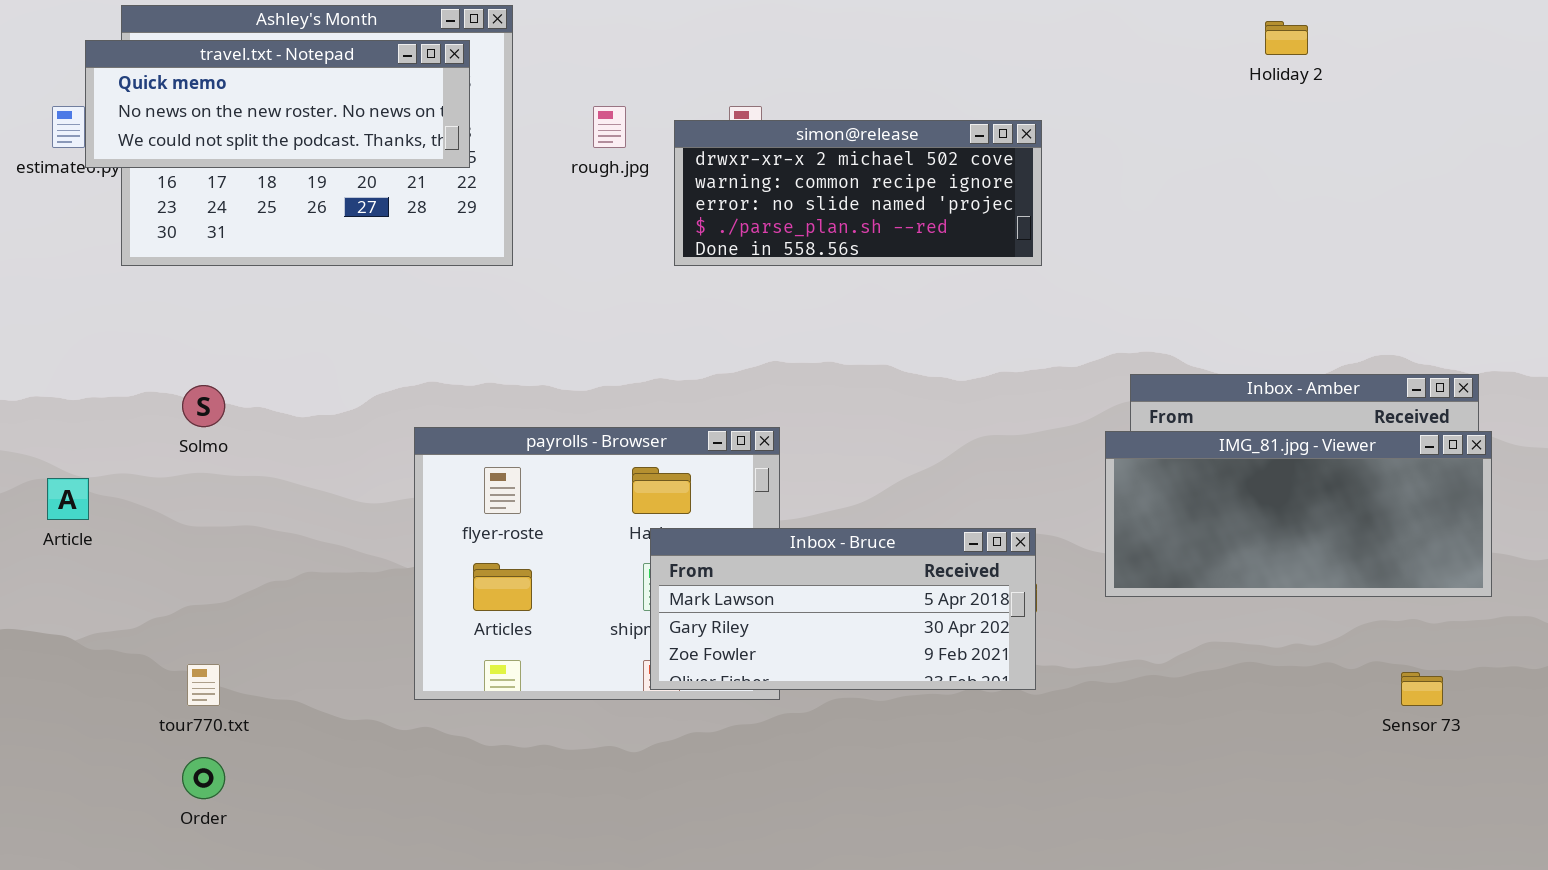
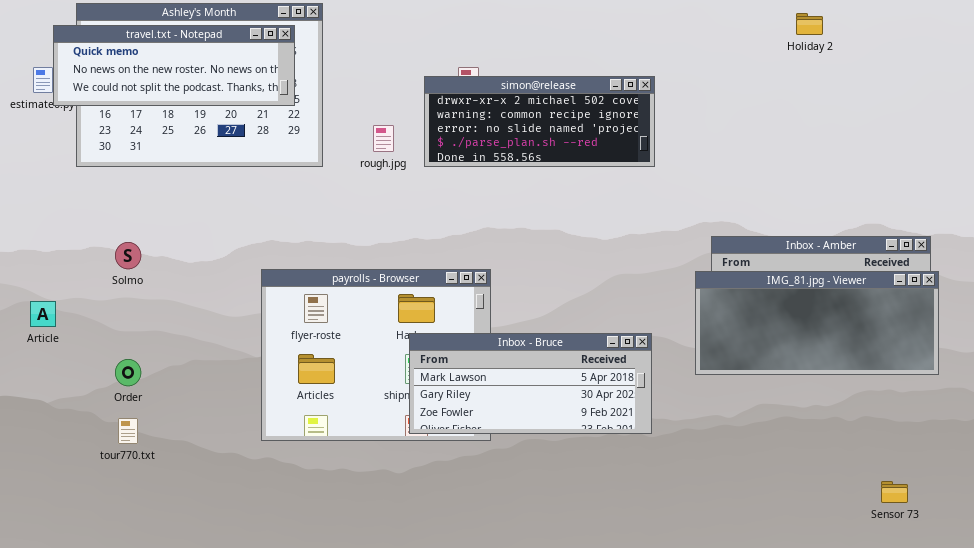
rough.jpg: [593,106,626,148] -> [373,125,394,152], moved
Sensor 73: [1401,672,1443,706] -> [881,481,908,503], moved
Order: [182,757,225,799] -> [115,359,141,386], moved

